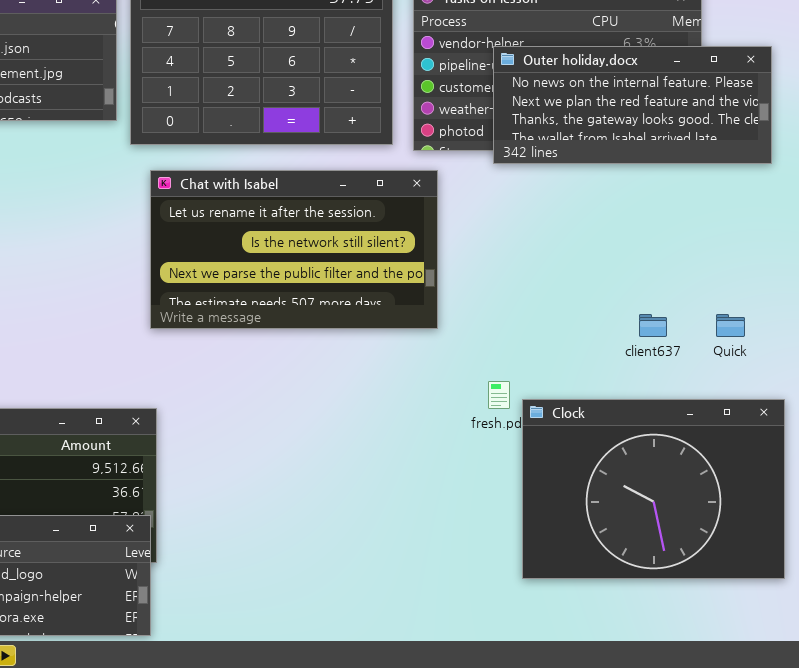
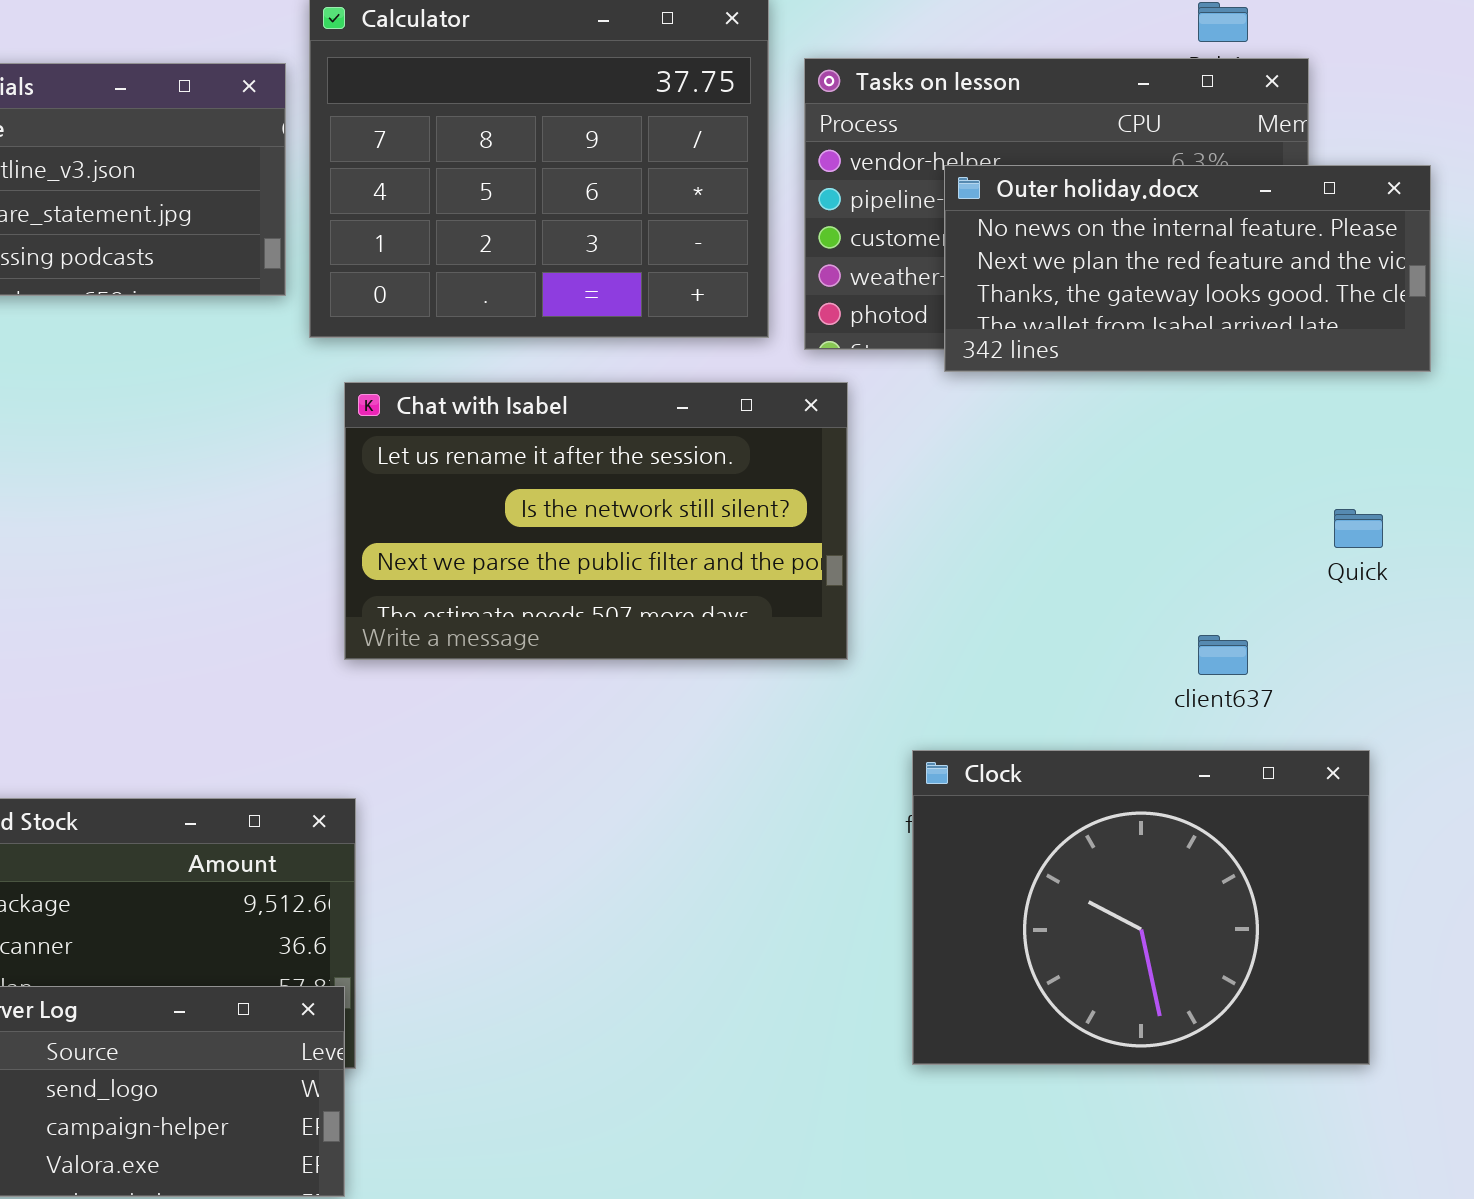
Quick: [716,314,745,337] -> [1334,509,1383,548], moved
Clock: [522,399,785,579] -> [912,750,1370,1065], moved

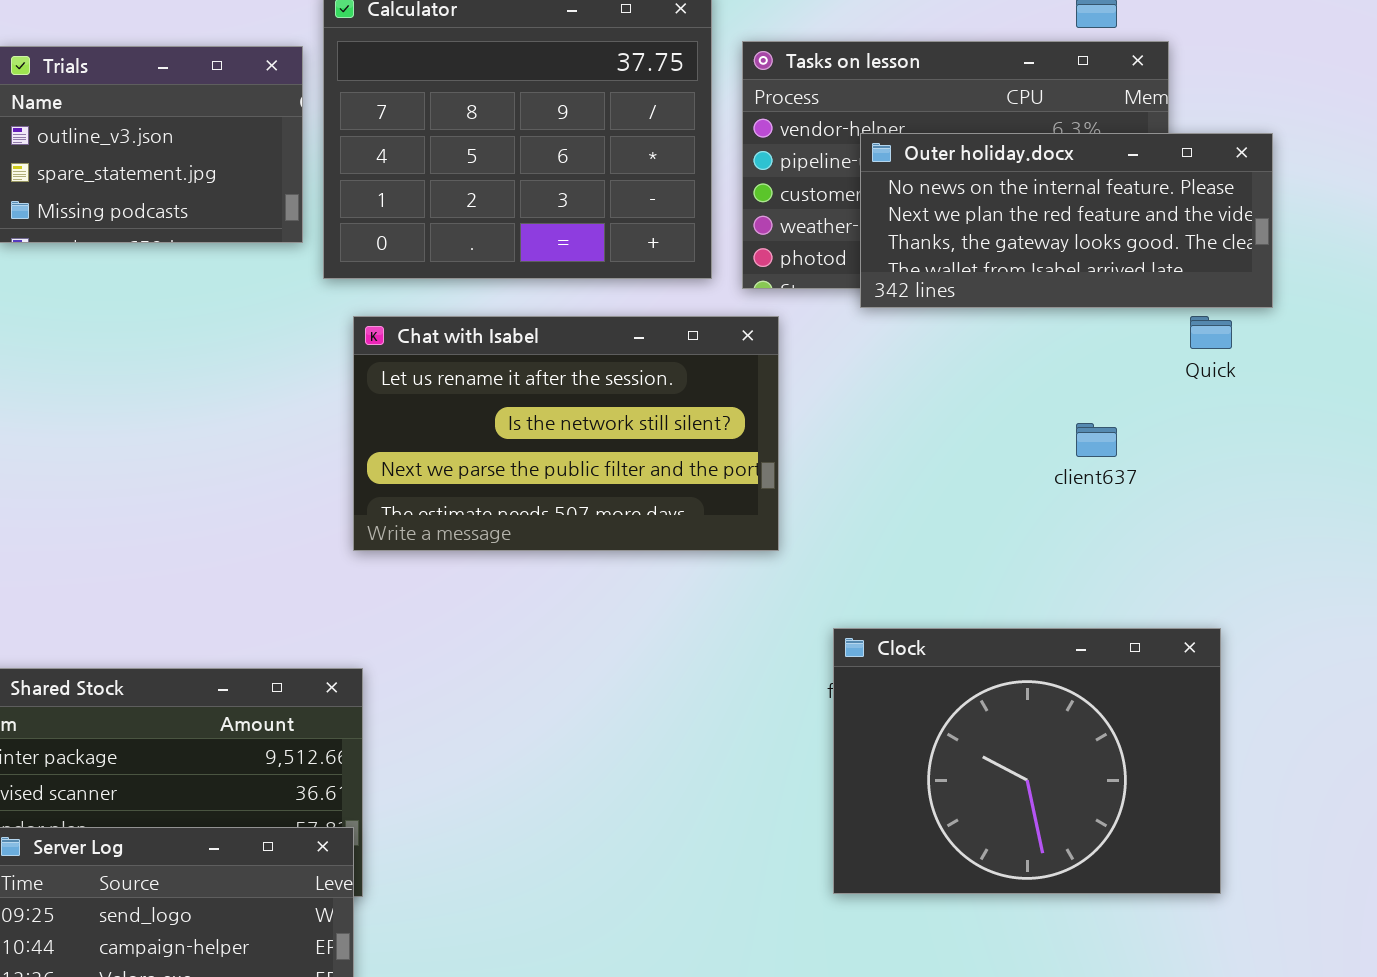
Quick: [1334,509,1383,548] -> [1190,316,1232,349], moved
client637: [1198,635,1248,675] -> [1076,423,1117,457], moved

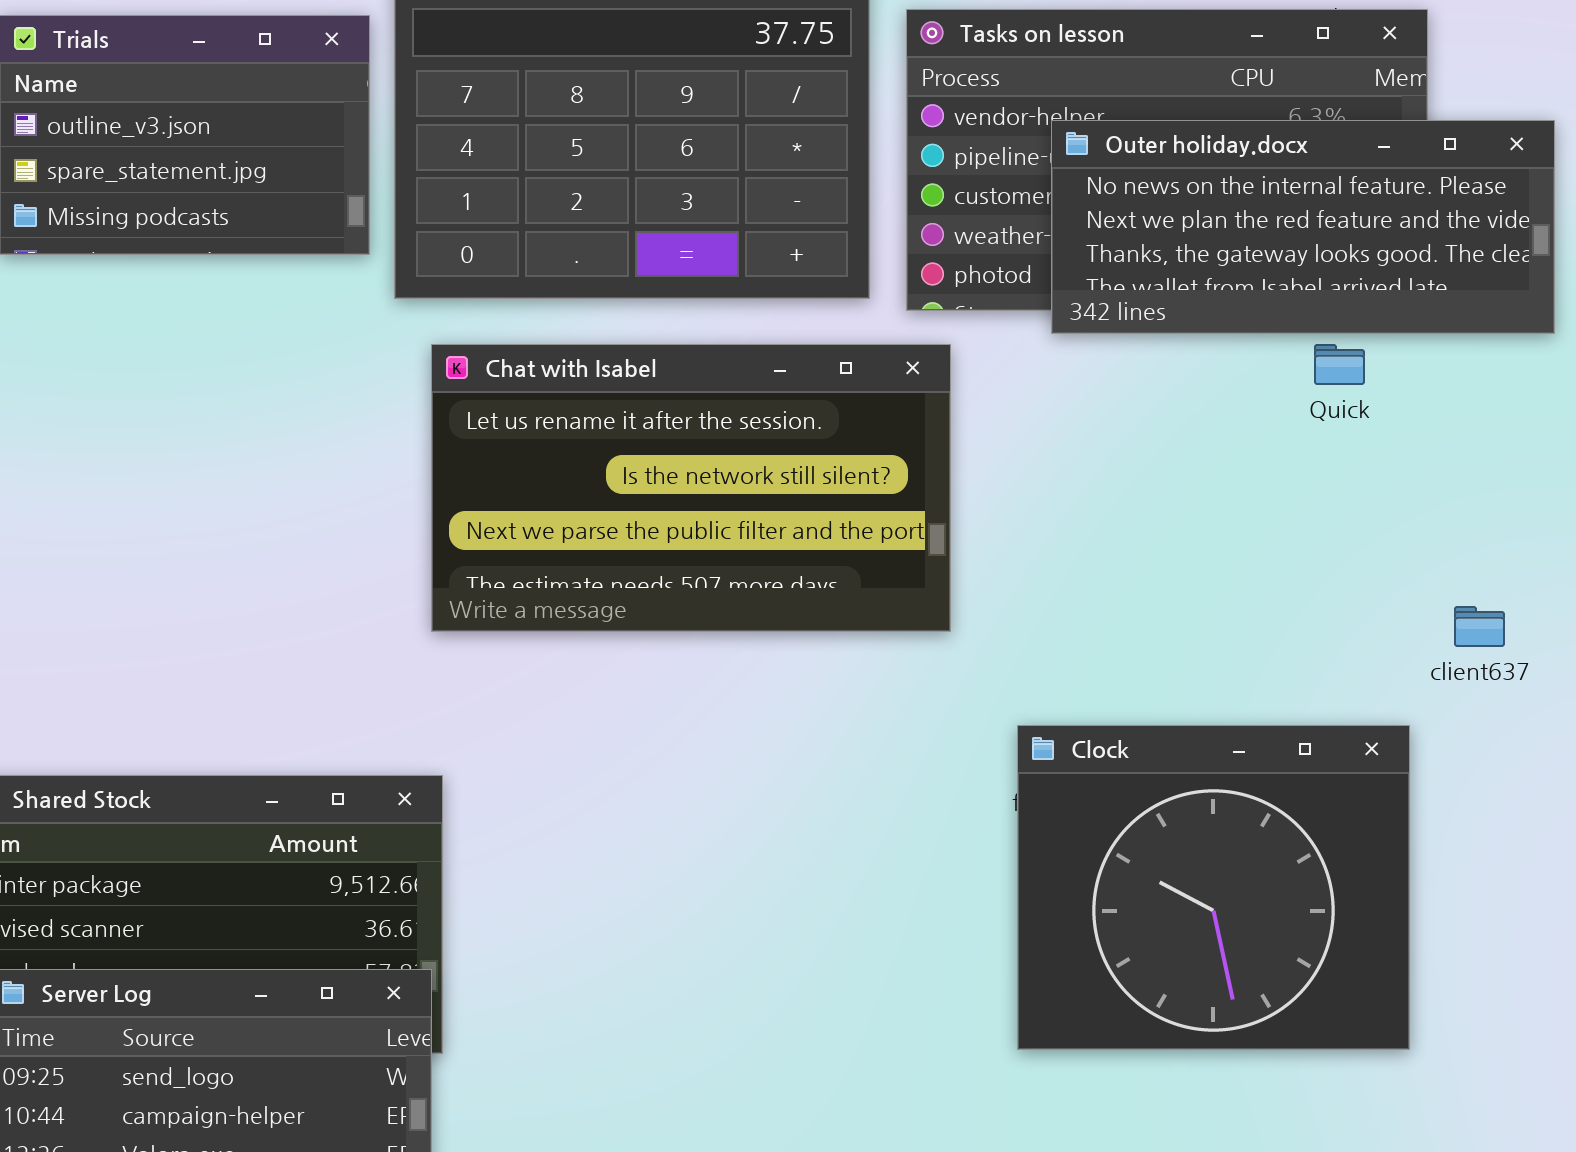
Quick: [1190,316,1232,349] -> [1314,344,1365,385], moved
client637: [1076,423,1117,457] -> [1454,606,1505,647], moved
Clock: [833,628,1221,894] -> [1017,725,1410,1050], resized

